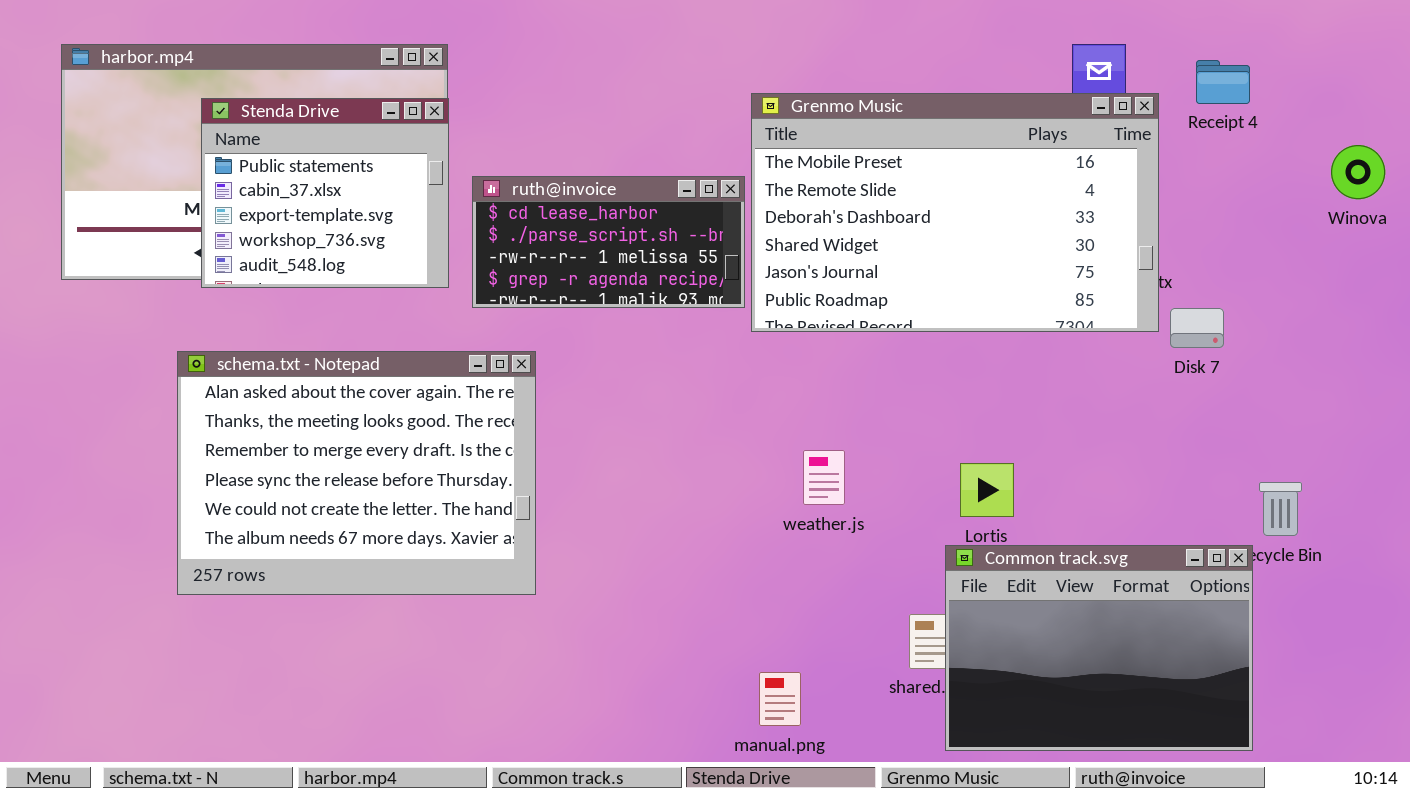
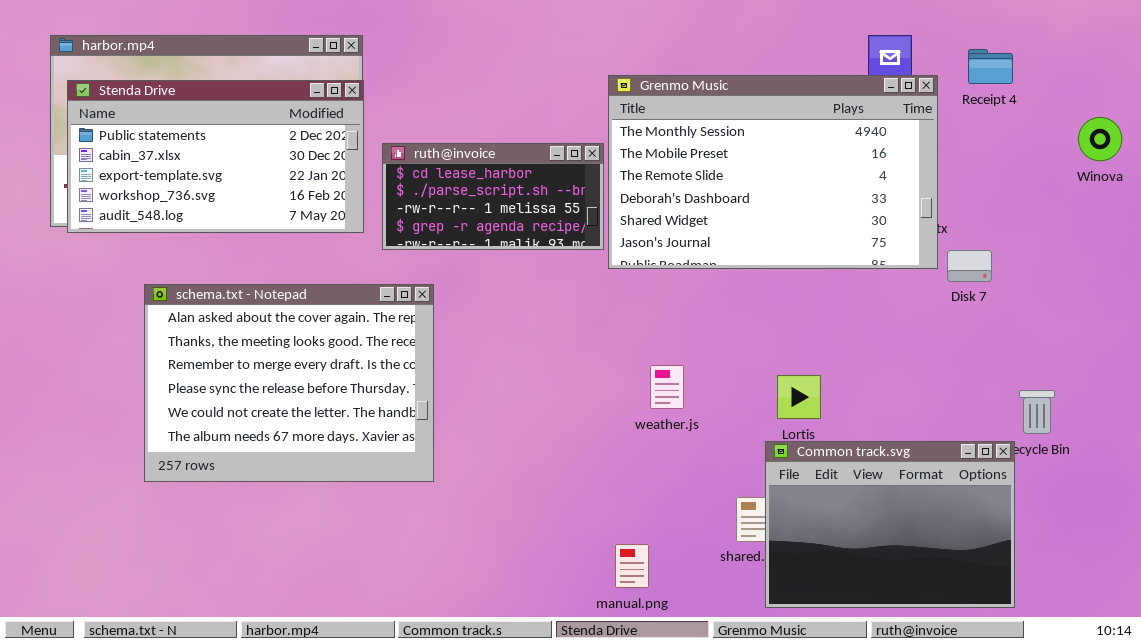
Grenmo Music: [751,93,1159,332] -> [608,75,938,269], scrolled up 1 row
Stenda Drive: [201,98,449,288] -> [67,80,364,233], resized

